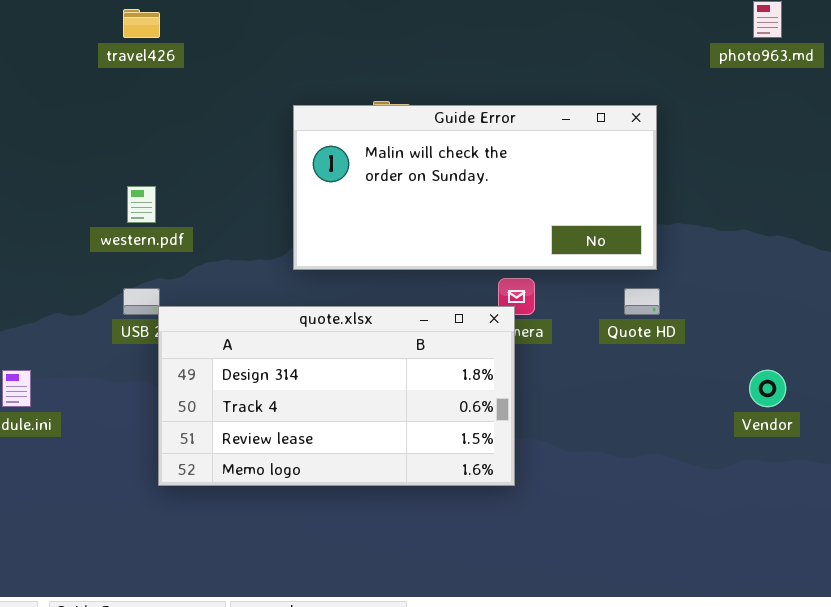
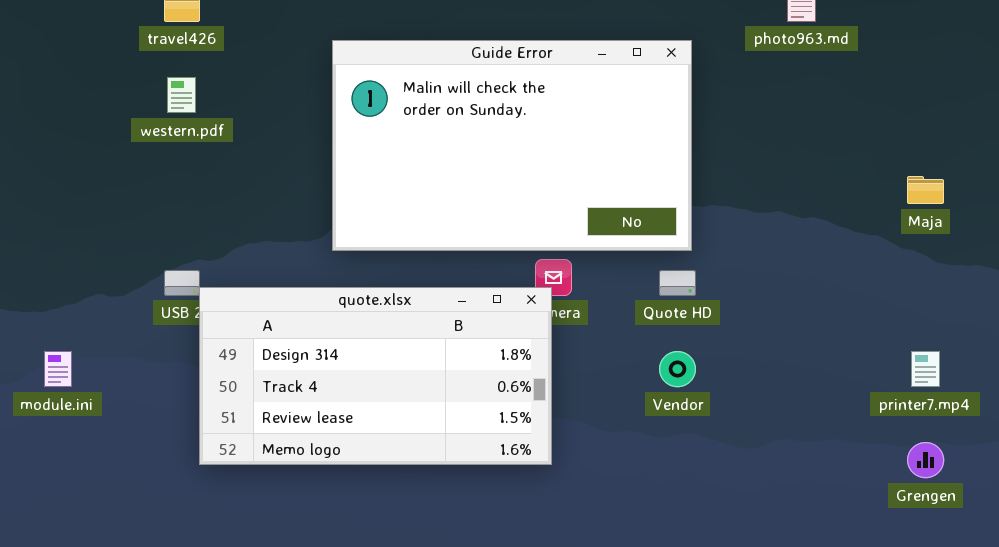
Guide Error: [293,105,657,270] -> [332,40,692,251], resized
western.pdf: [127,186,156,223] -> [167,77,196,113], moved
Vendor: [749,370,786,407] -> [659,351,696,387], moved

